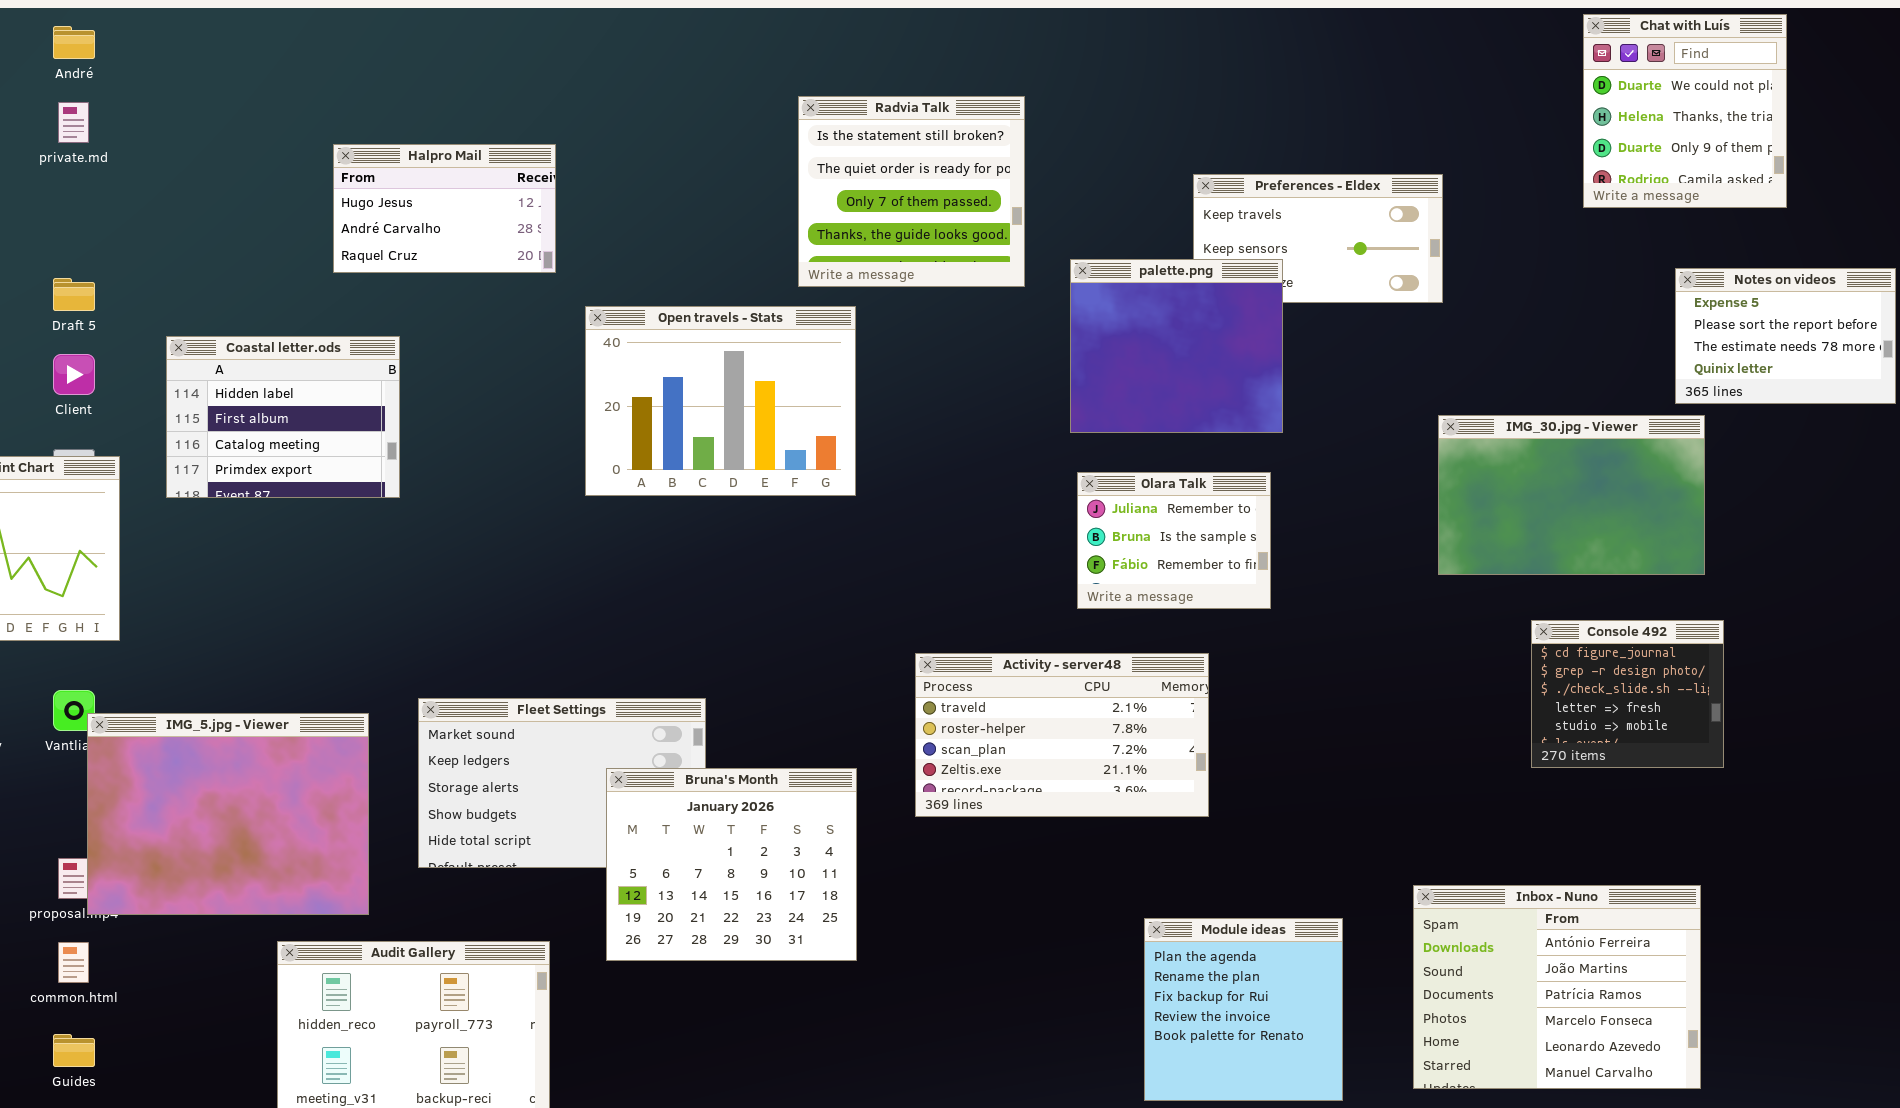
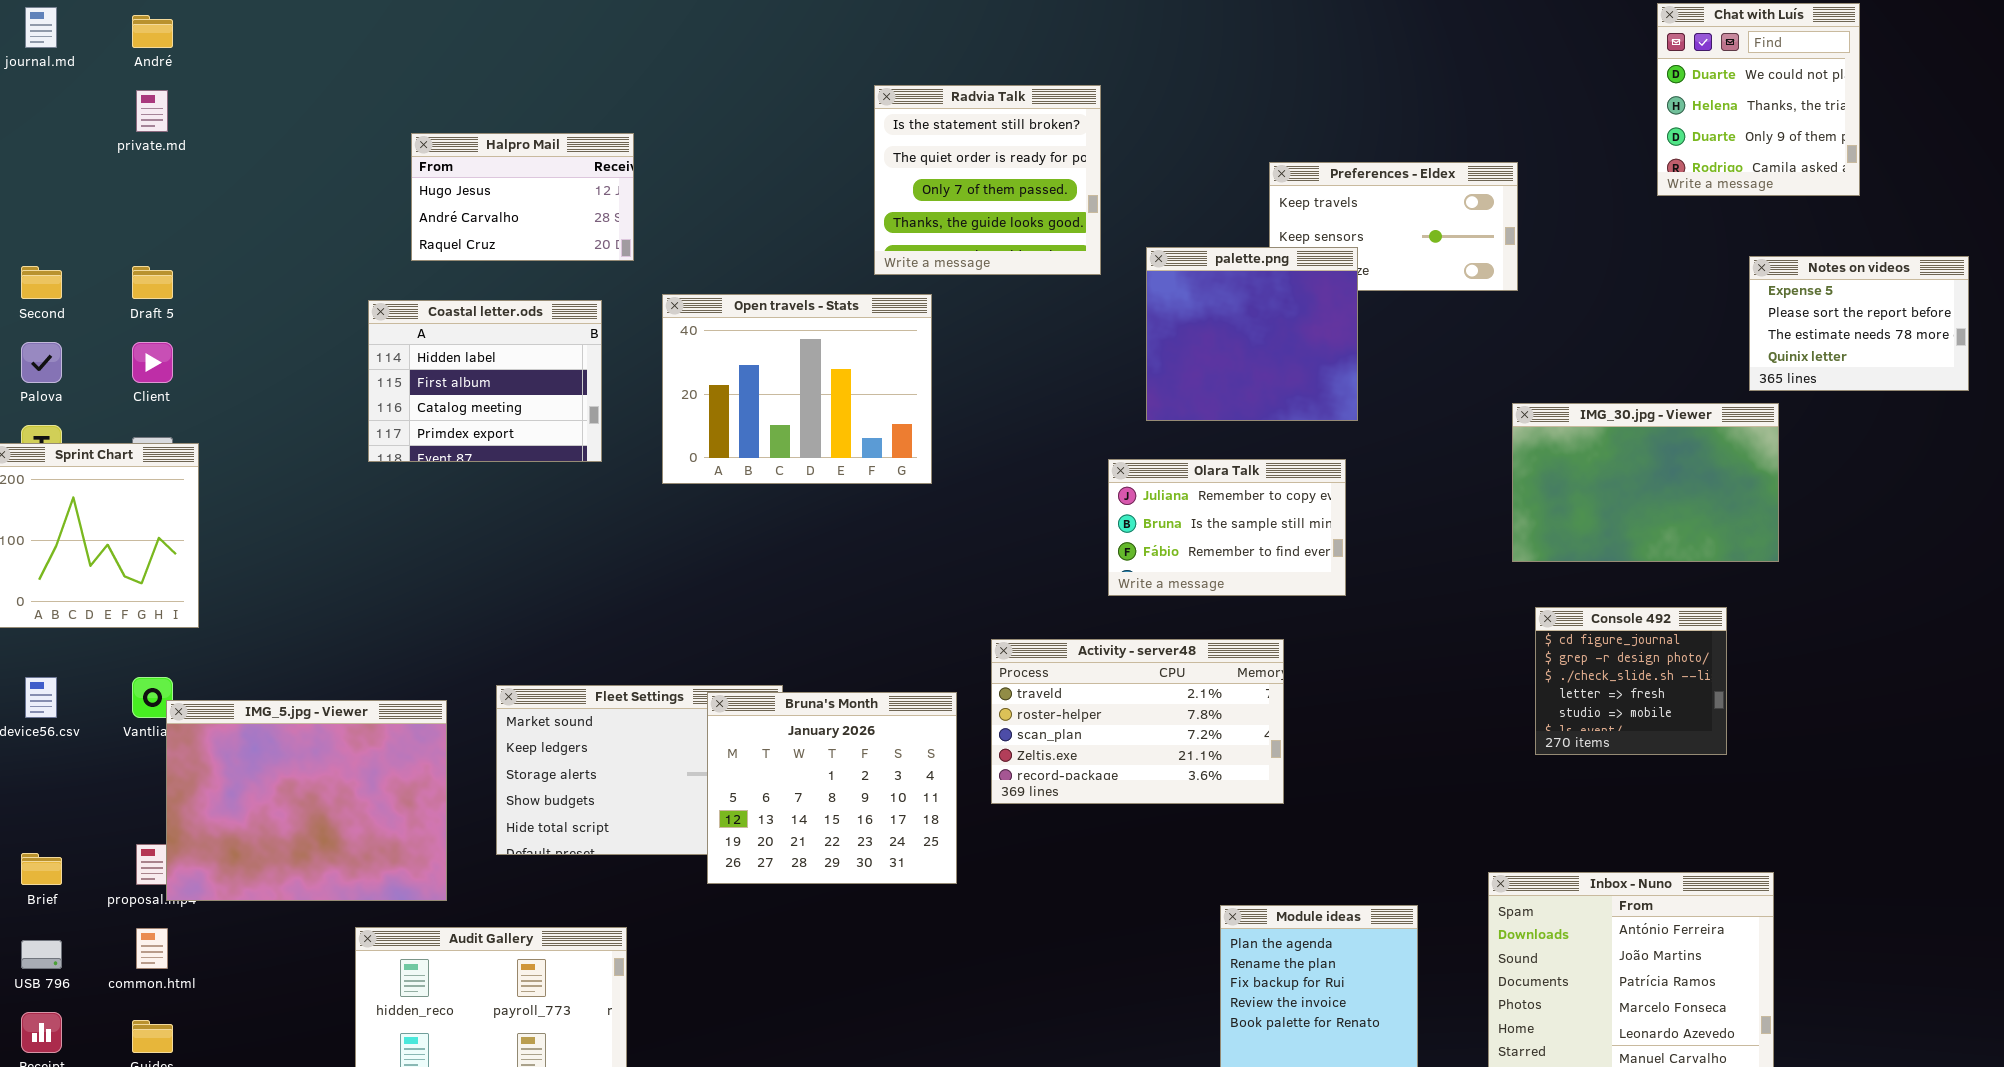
Coastal letter.ods: [166,336,400,498] -> [368,300,602,462], moved
Olara Talk: [1077,472,1271,609] -> [1108,459,1346,596], resized
Console 492: [1531,620,1724,768] -> [1535,607,1727,755], moved
Bruna's Month: [606,768,857,961] -> [707,692,957,884], moved

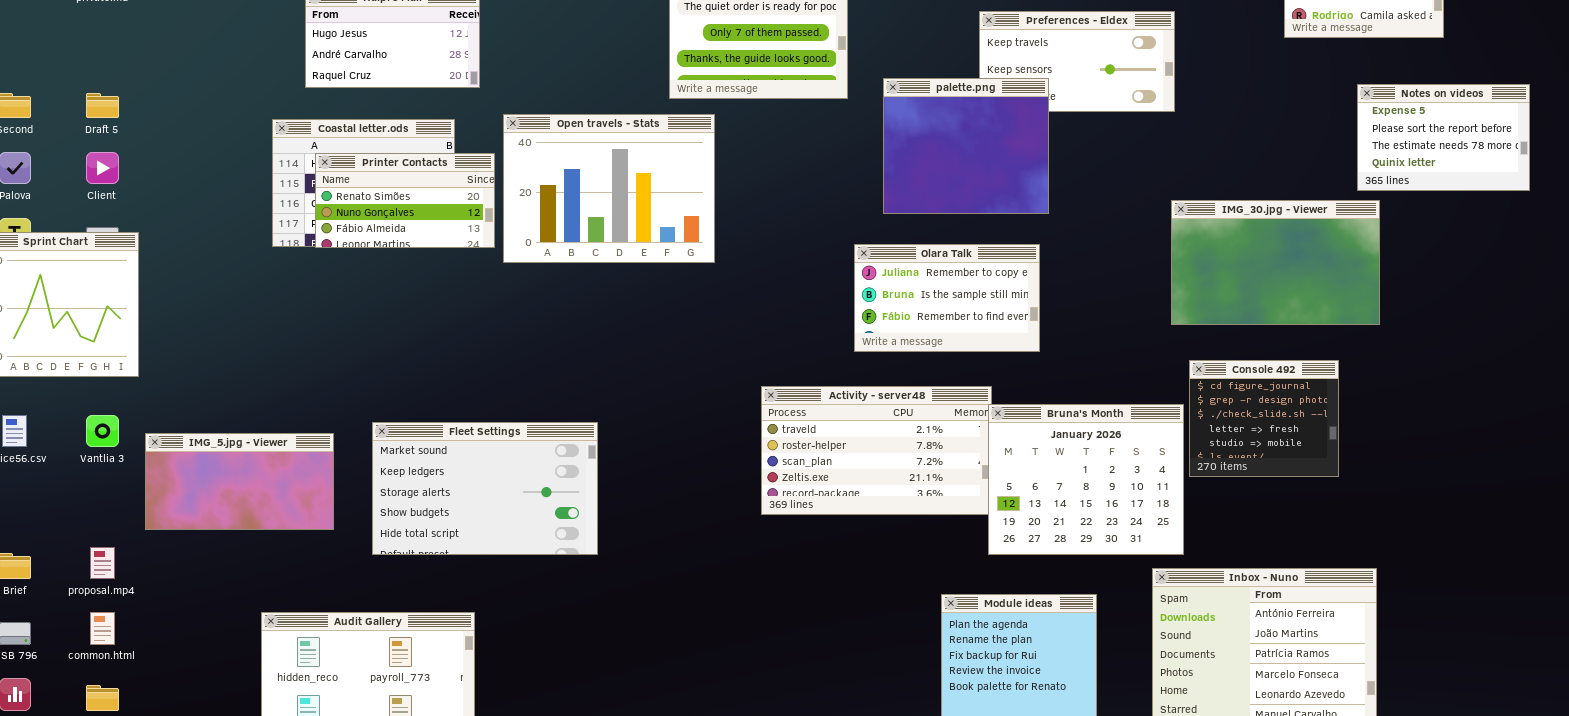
Printer Contacts: none -> [315,153,495,248], opened
Bruna's Month: [707,692,957,884] -> [988,404,1184,555], moved
IMG_5.jpg - Viewer: [166,700,447,901] -> [145,433,334,530], resized

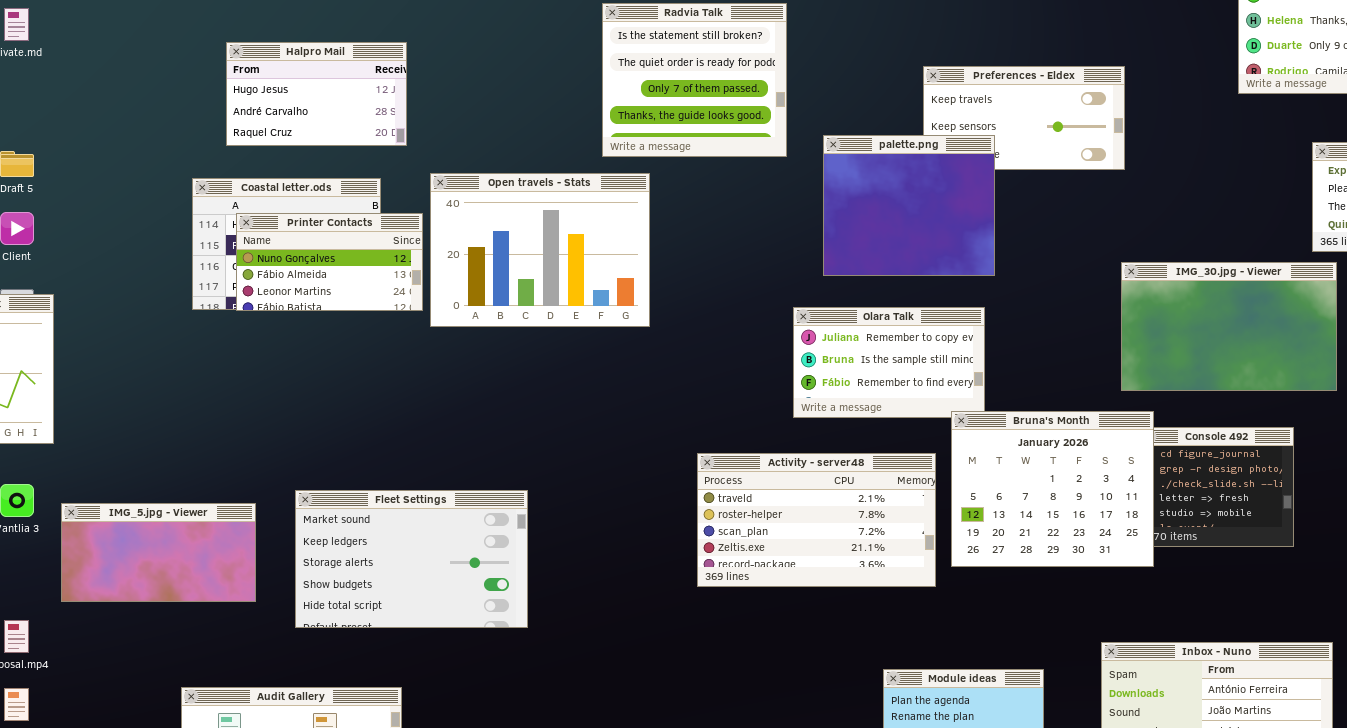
Printer Contacts: [315,153,495,248] -> [236,213,423,311], scrolled down 1 row
Bruna's Month: [988,404,1184,555] -> [951,411,1154,567], moved

